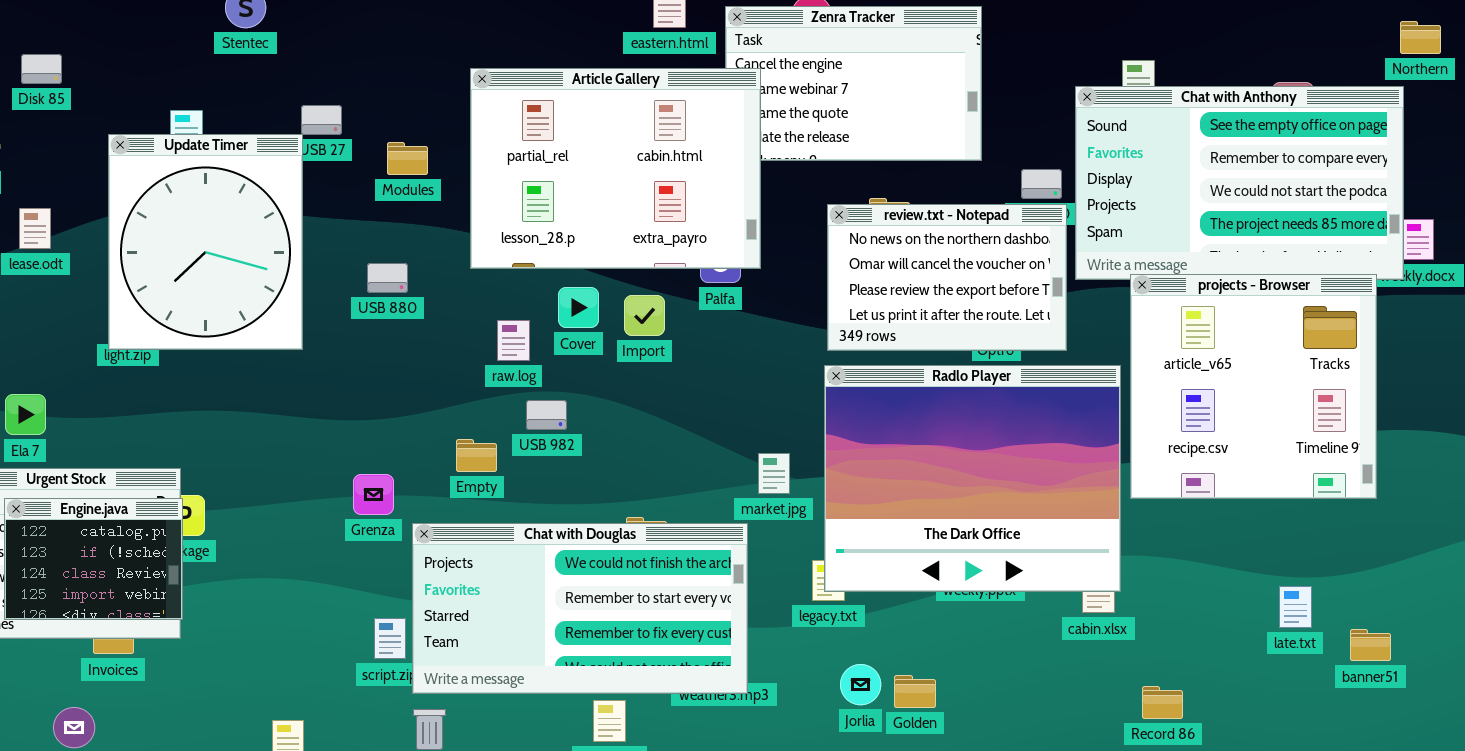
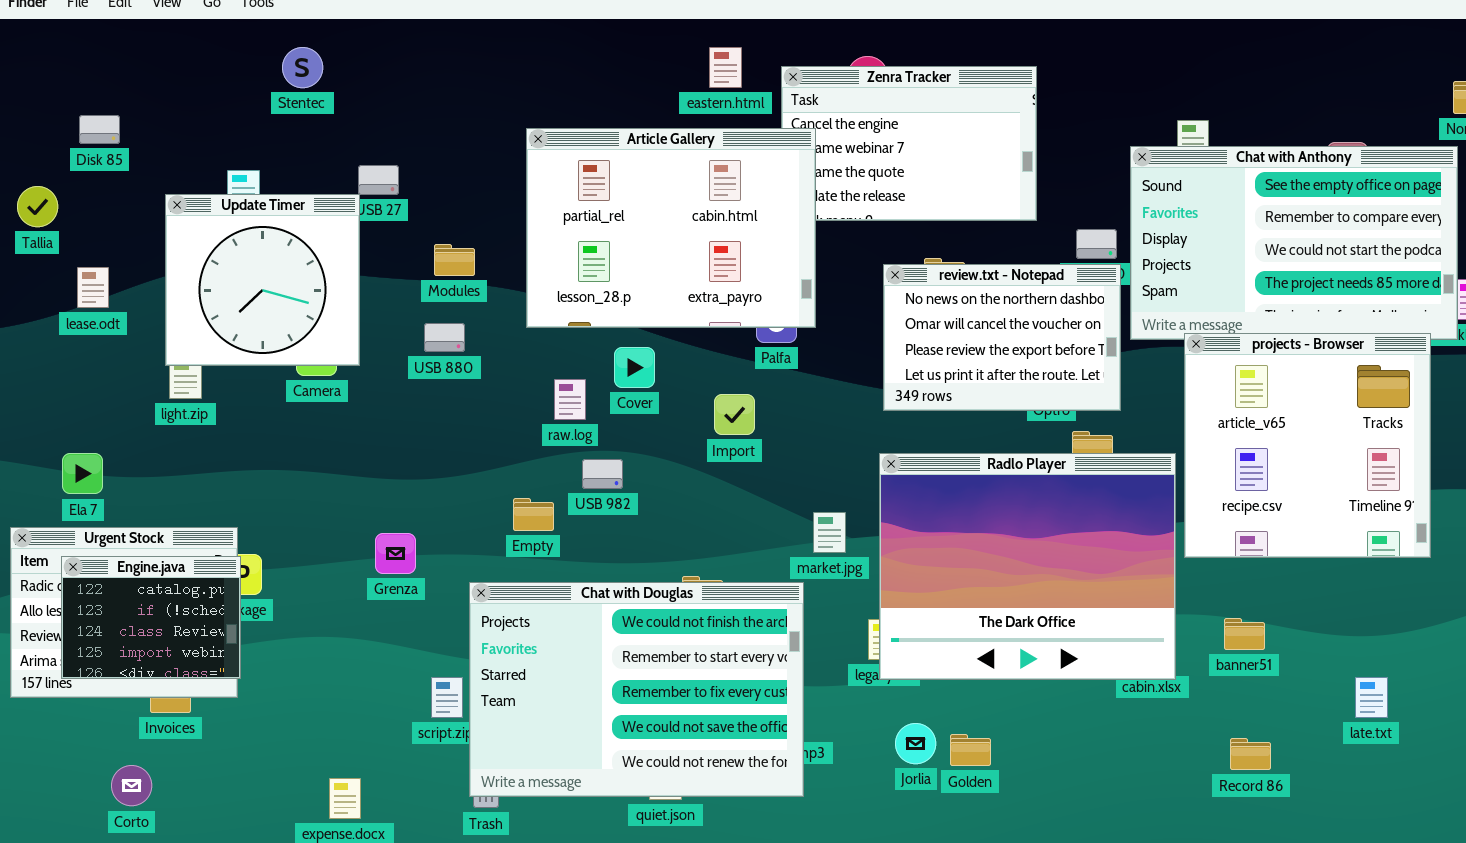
Update Timer: [108,134,303,350] -> [165,194,360,366], resized
Modules: [387,142,428,175] -> [434,244,475,276], moved
Import: [624,295,665,336] -> [714,394,755,435], moved
Radlo Player: [824,365,1121,592] -> [879,453,1176,680], moved
Grenza: [353,474,394,515] -> [375,533,416,574], moved
Chat with Douglas: [412,523,748,694] -> [469,582,804,797], resized
late.txt: [1279,586,1312,628] -> [1355,677,1388,718], moved
banner51: [1350,629,1391,661] -> [1224,618,1265,650], moved
Record 86: [1142,686,1183,719] -> [1230,738,1271,770], moved

